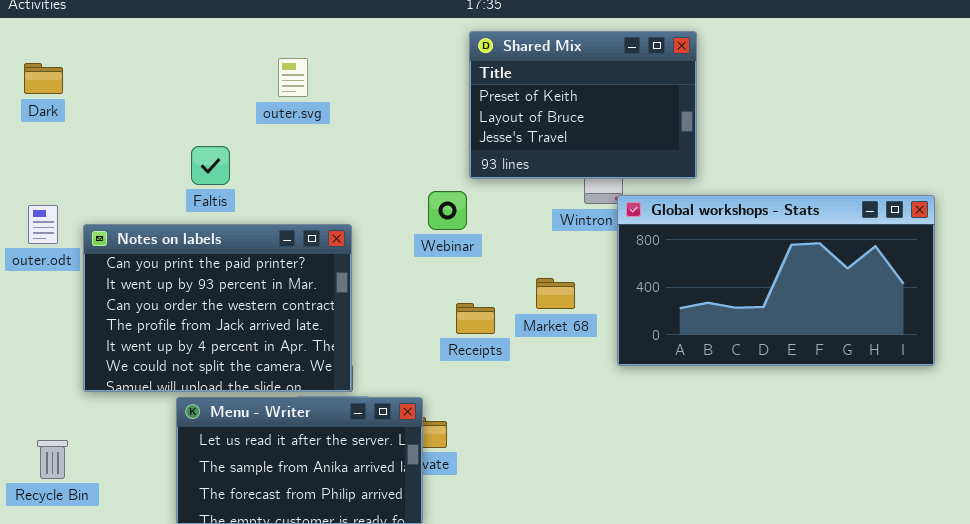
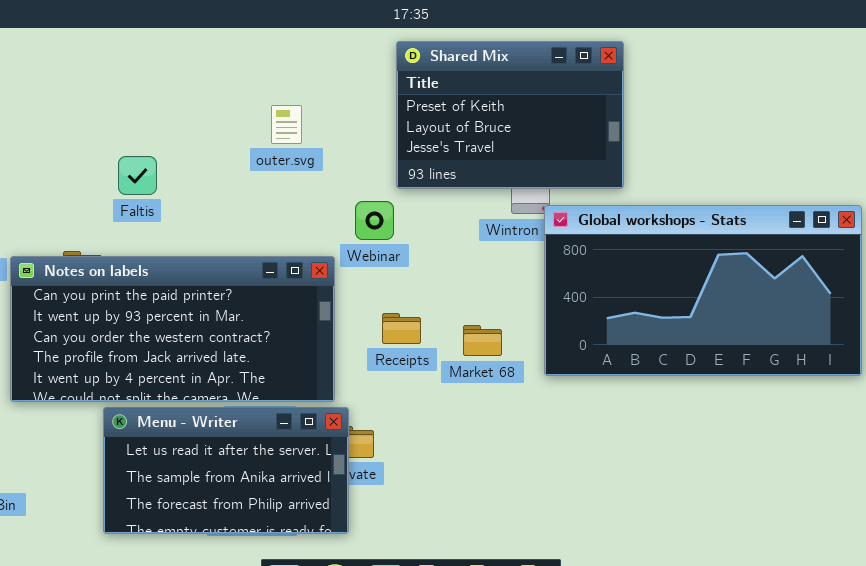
outer.svg: [278,58,308,97] -> [271,105,302,144], moved
Notes on labels: [83,224,352,392] -> [10,256,335,402], resized
Market 68: [536,278,575,309] -> [463,325,502,356], moved

